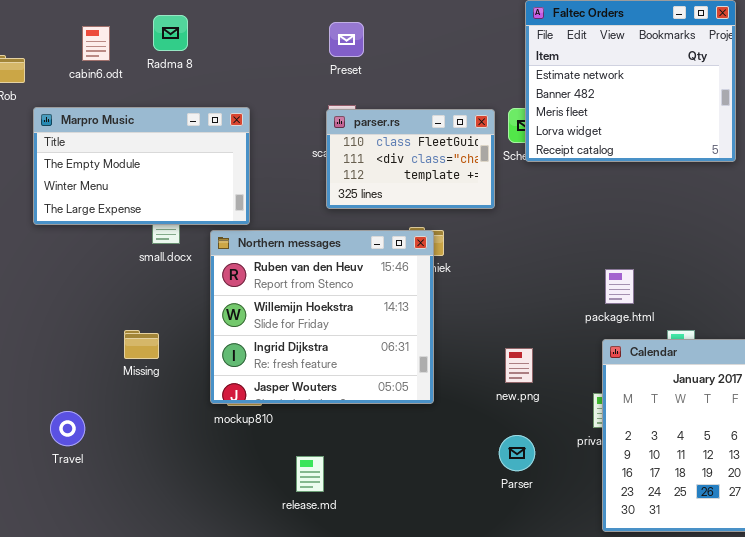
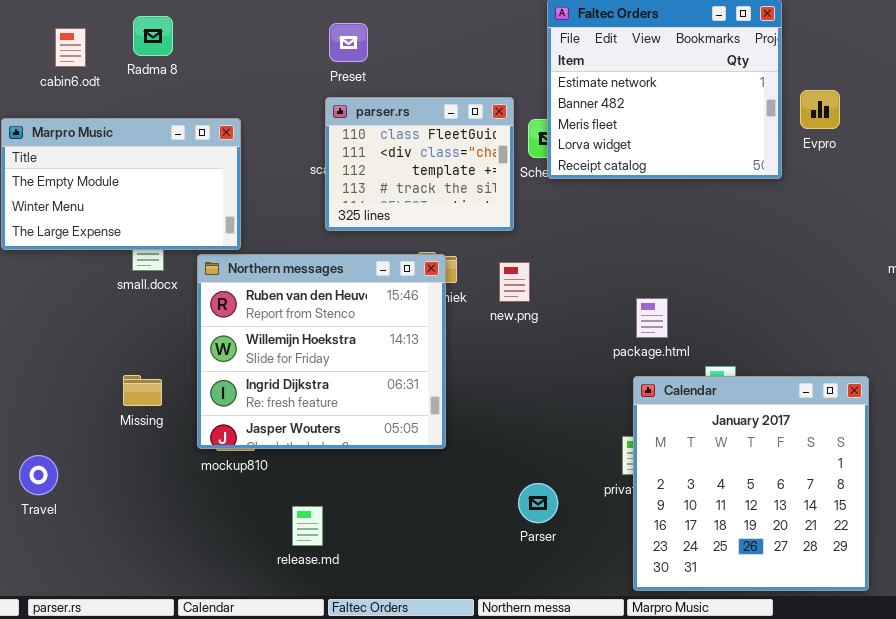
parser.rs: [326,109,495,209] -> [325,97,514,231], resized
Missing: [124,330,159,359] -> [123,375,162,406], moved
new.png: [505,348,533,383] -> [499,262,530,302], moved

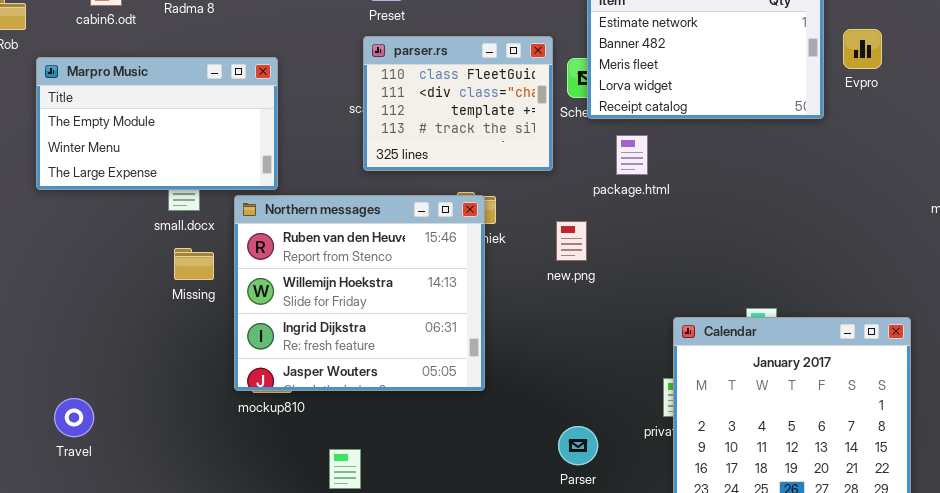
new.png: [499,262,530,302] -> [556,221,587,261], moved
package.html: [636,298,668,338] -> [616,135,648,175], moved
Missing: [123,375,162,406] -> [174,248,214,280], moved

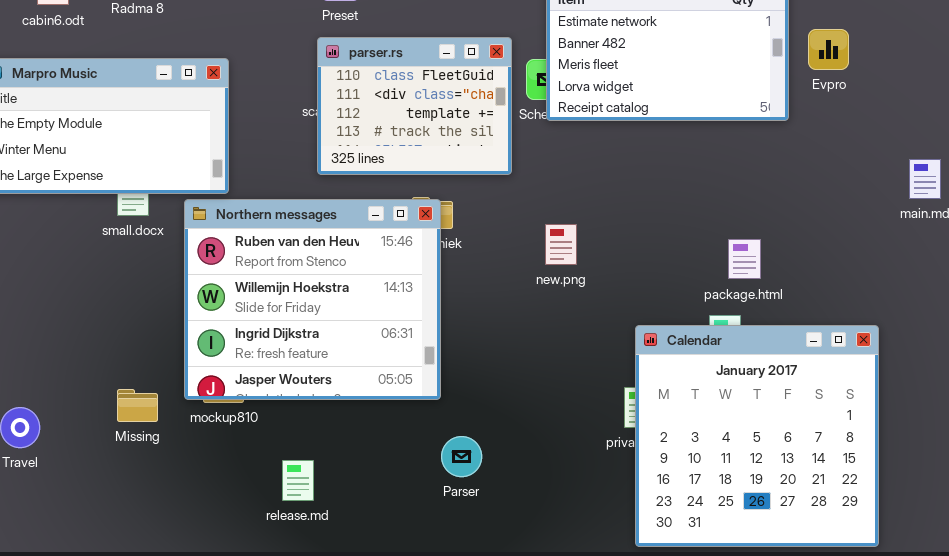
package.html: [616,135,648,175] -> [728,239,761,279], moved
new.png: [556,221,587,261] -> [545,224,577,265], moved
Missing: [174,248,214,280] -> [117,389,158,422], moved
Parser: [558,426,598,465] -> [441,436,482,477], moved

